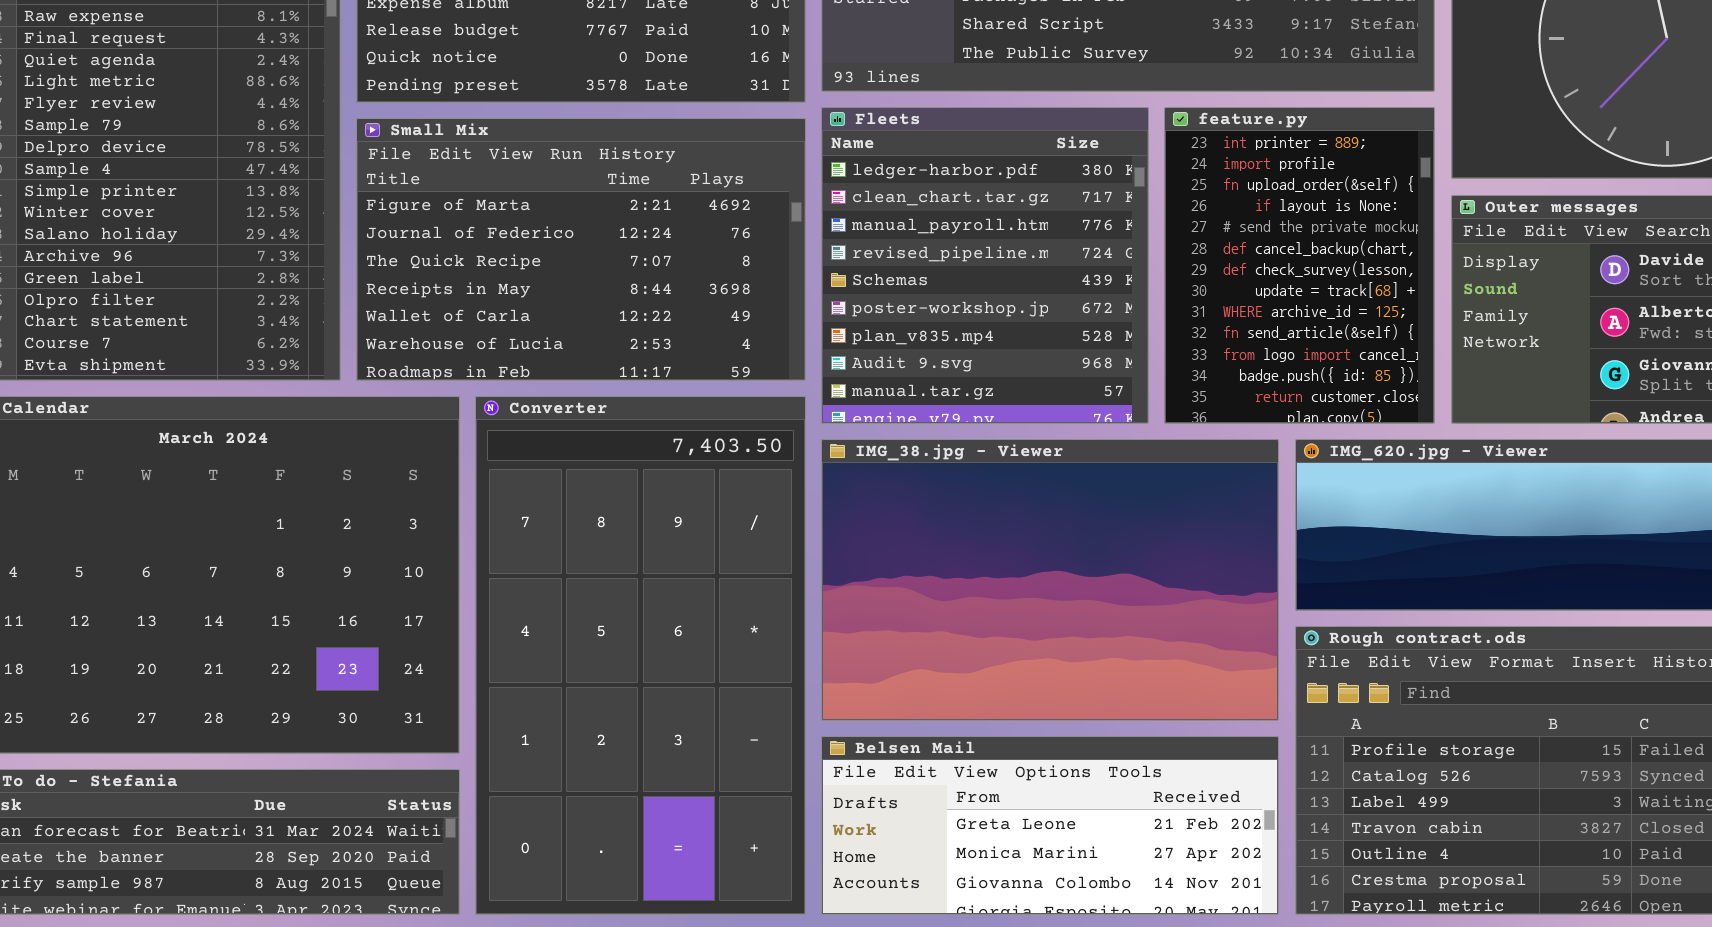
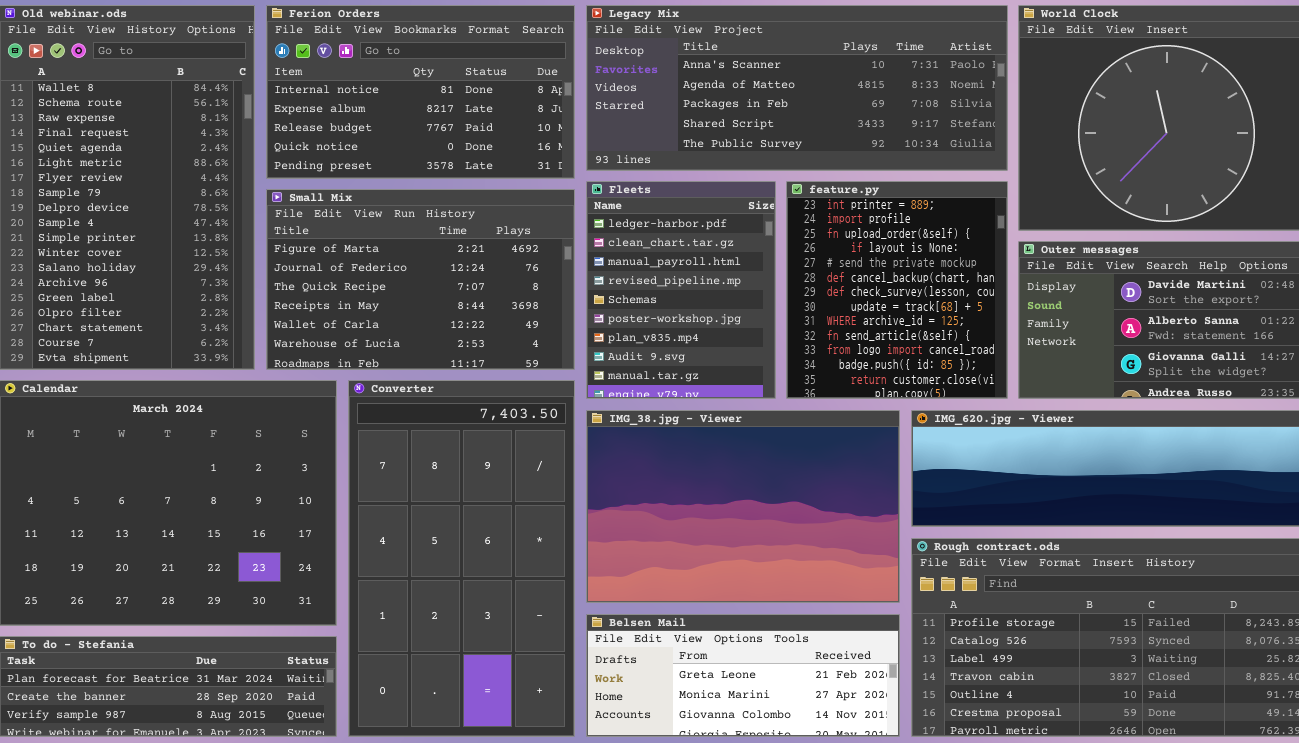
Fleets: [821,107,1149,424] -> [586,181,776,399], resized
feature.py: [1164,107,1435,424] -> [786,181,1008,399], resized

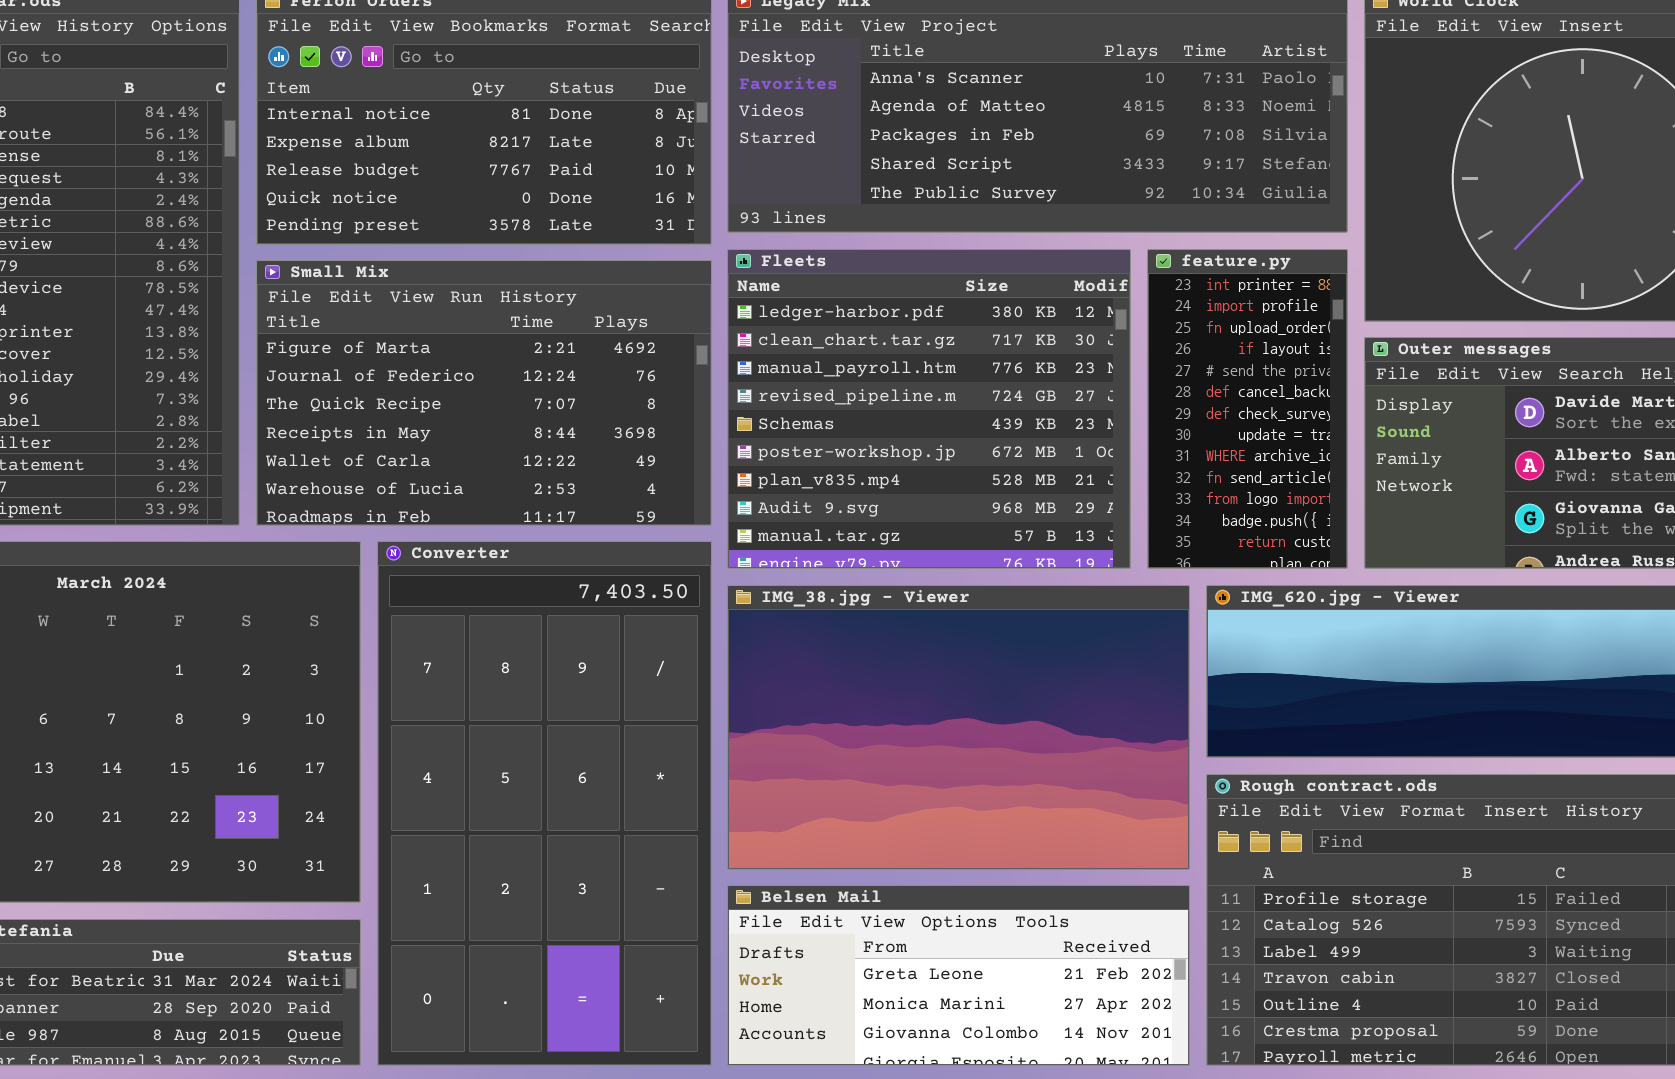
Fleets: [586,181,776,399] -> [727,249,1131,569], resized
feature.py: [786,181,1008,399] -> [1147,249,1348,569], resized

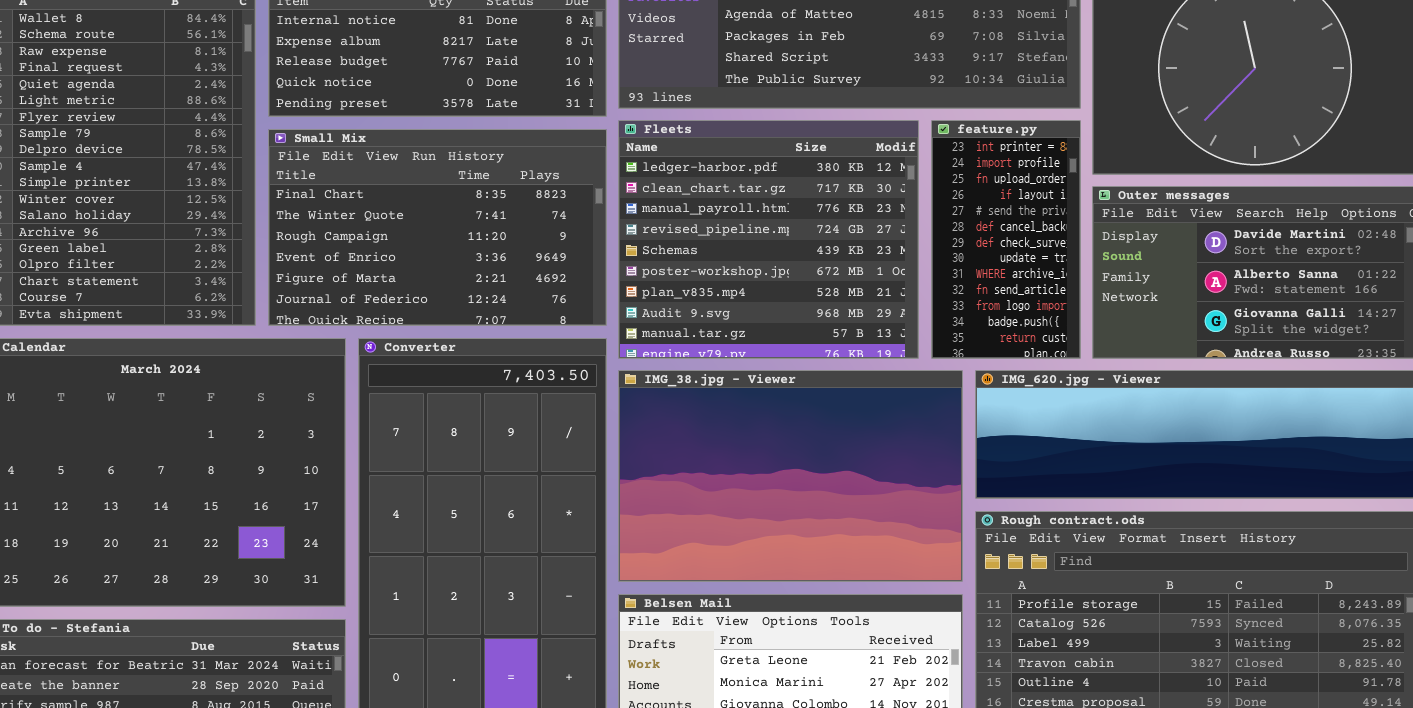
Small Mix: [256,260,712,526] -> [268,129,607,326], scrolled up 4 rows

